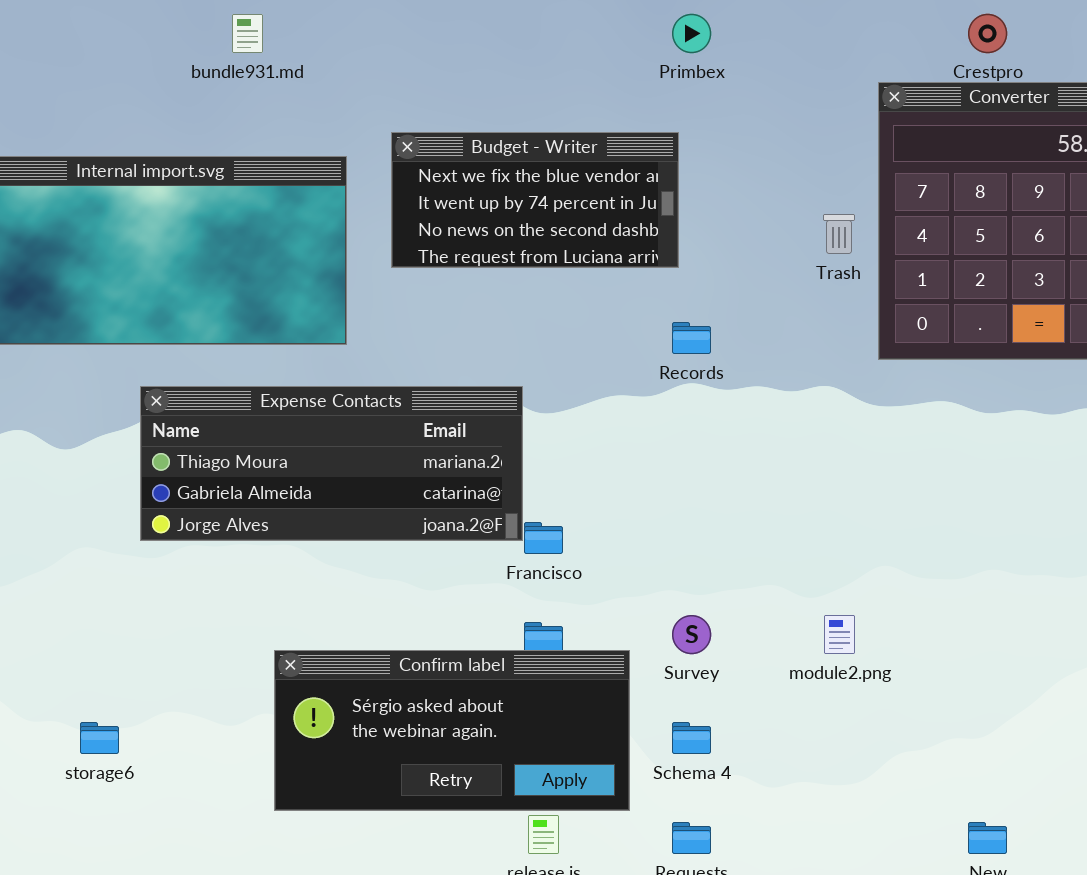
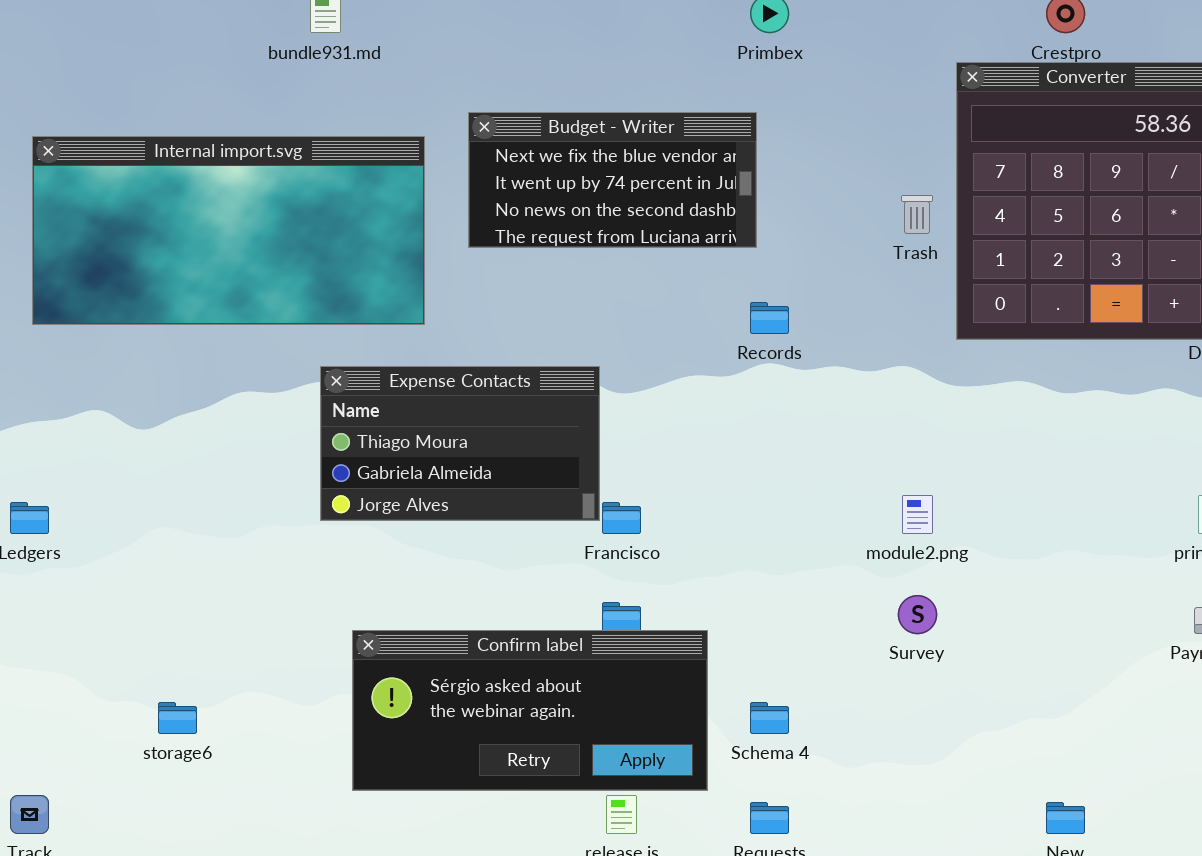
Expense Contacts: [140,386,523,541] -> [320,366,600,521], resized
Survey: [672,615,711,654] -> [898,595,937,634], moved
module2.png: [824,615,855,654] -> [902,495,933,534], moved

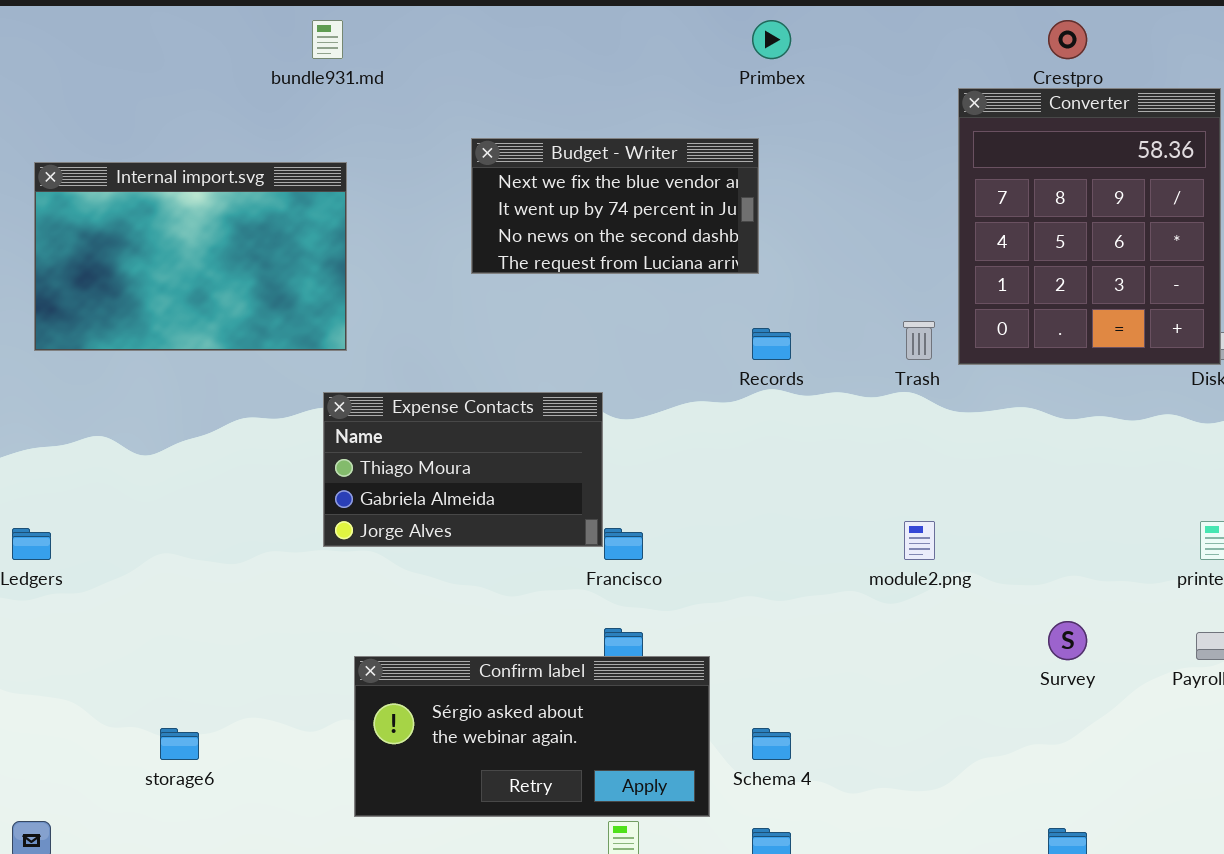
Internal import.svg: [32,136,425,325] -> [34,162,347,351], resized
Trash: [901,195,933,234] -> [903,321,935,360], moved
Survey: [898,595,937,634] -> [1048,621,1087,660], moved

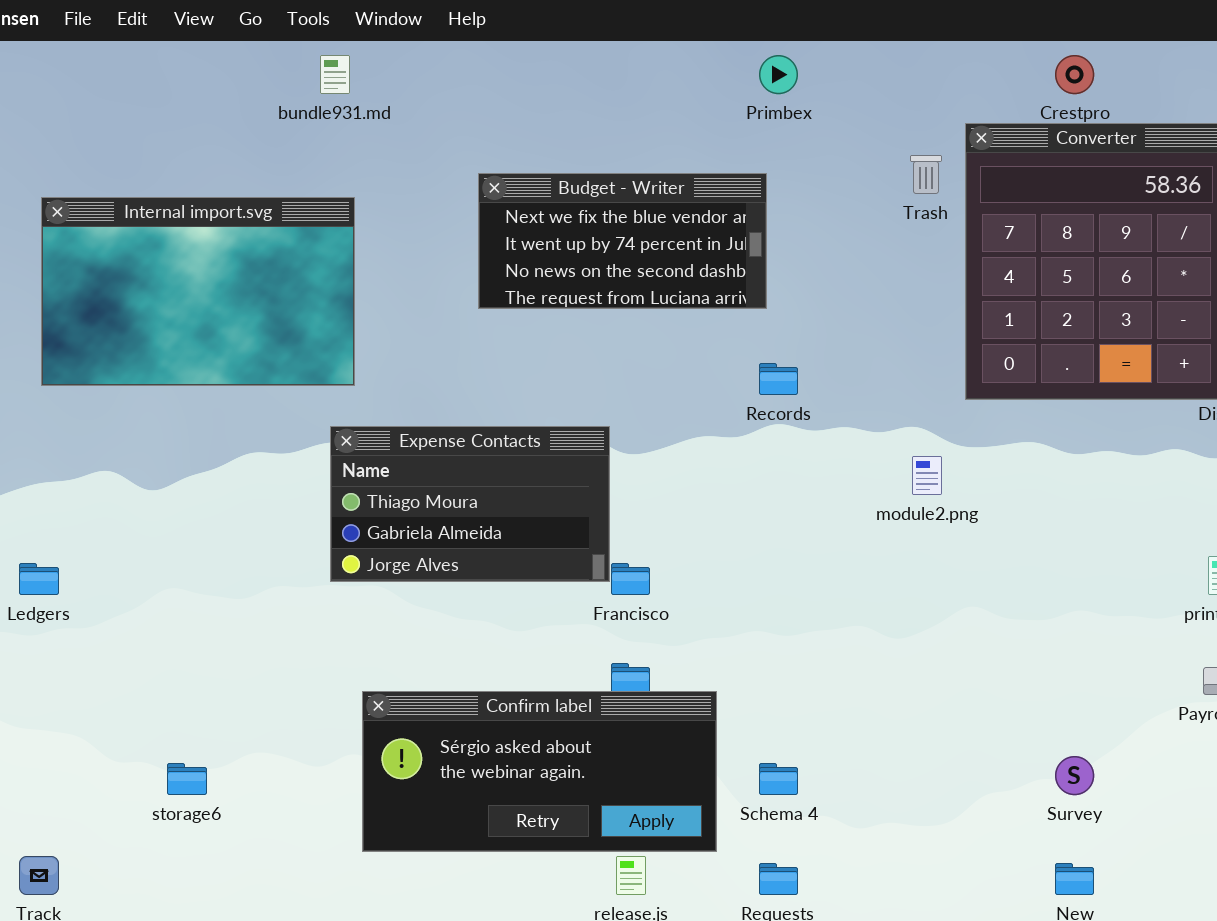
Trash: [903,321,935,360] -> [910,155,942,194], moved
module2.png: [904,521,935,560] -> [912,456,942,495], moved
Survey: [1048,621,1087,660] -> [1055,756,1094,795], moved

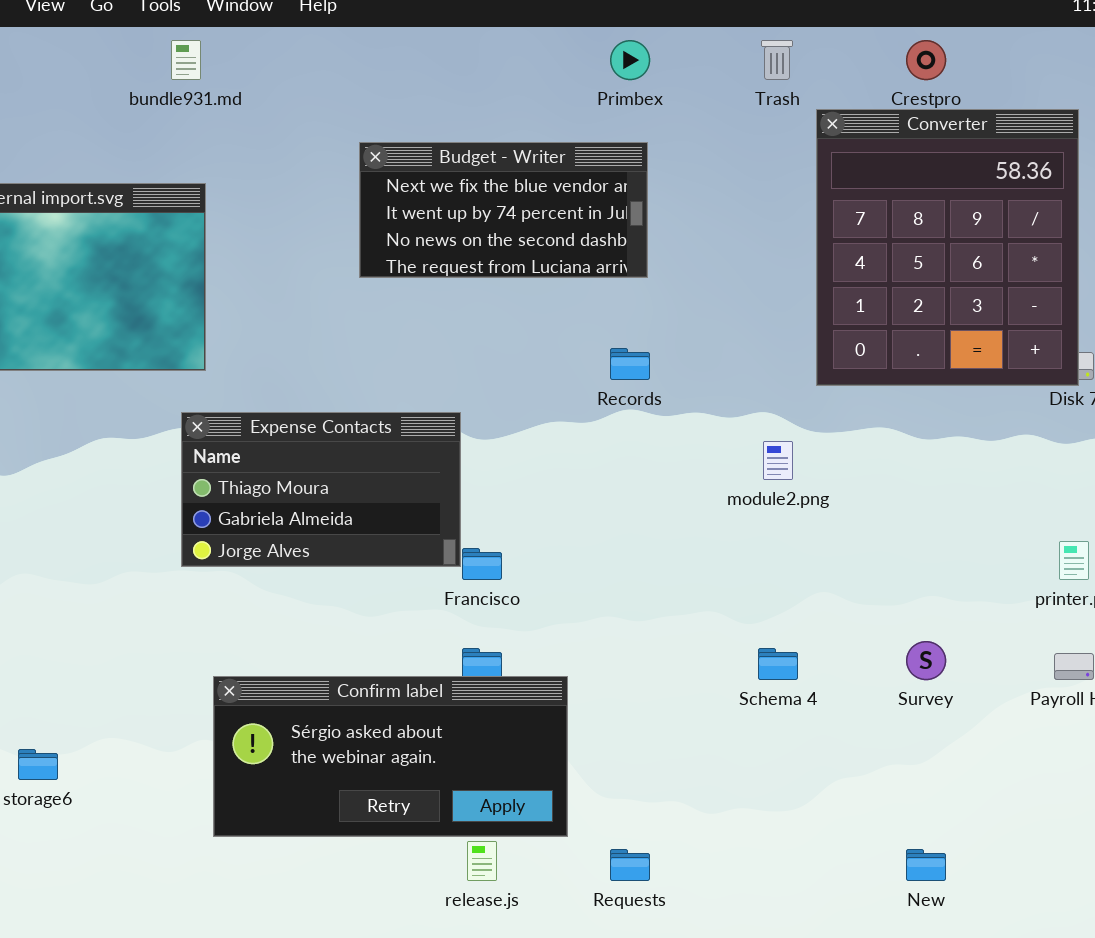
Trash: [910,155,942,194] -> [761,40,793,80], moved
Budget - Writer: [478,173,767,309] -> [359,142,648,278], moved
Survey: [1055,756,1094,795] -> [906,641,946,680], moved
Schema 4: [759,763,798,795] -> [758,648,798,680], moved

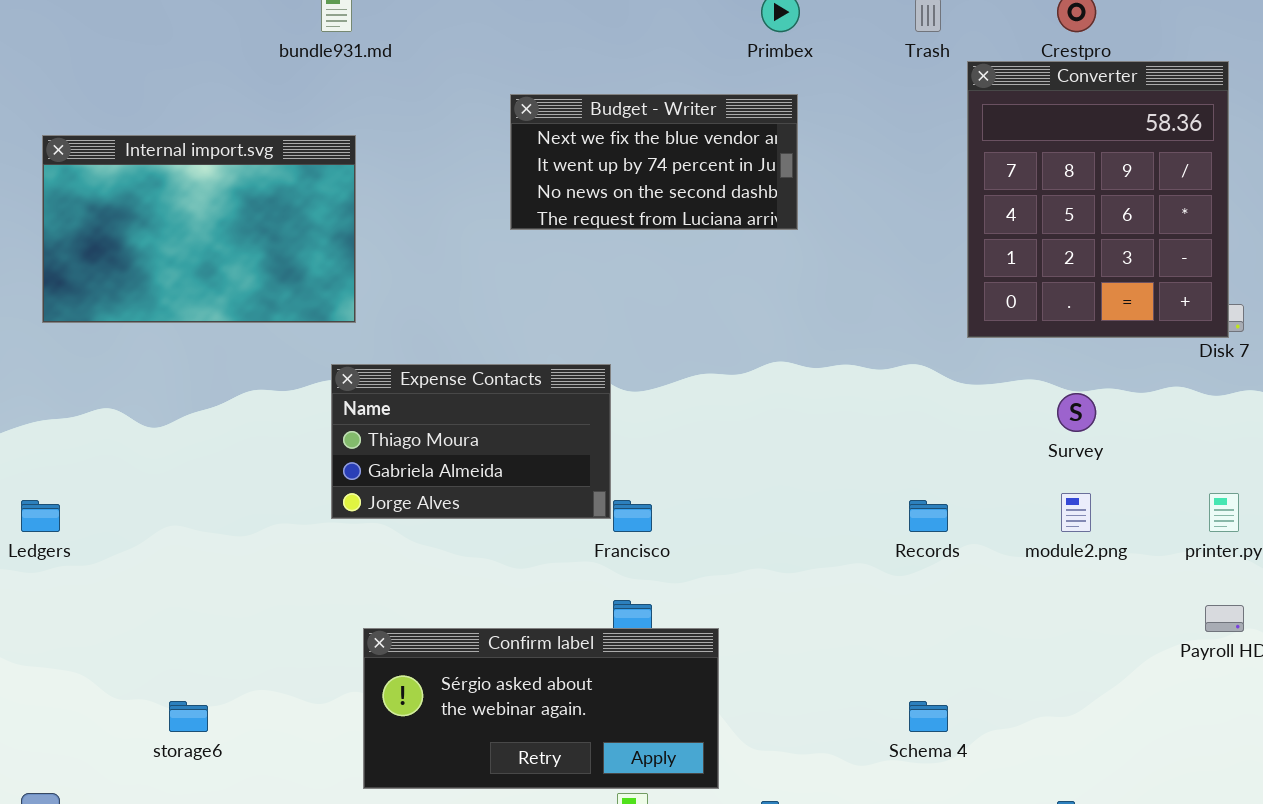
Records: [610,348,650,380] -> [909,500,948,532], moved
module2.png: [763,441,793,480] -> [1061,493,1091,532], moved
Survey: [906,641,946,680] -> [1057,393,1096,432], moved
Schema 4: [758,648,798,680] -> [909,701,948,732], moved

